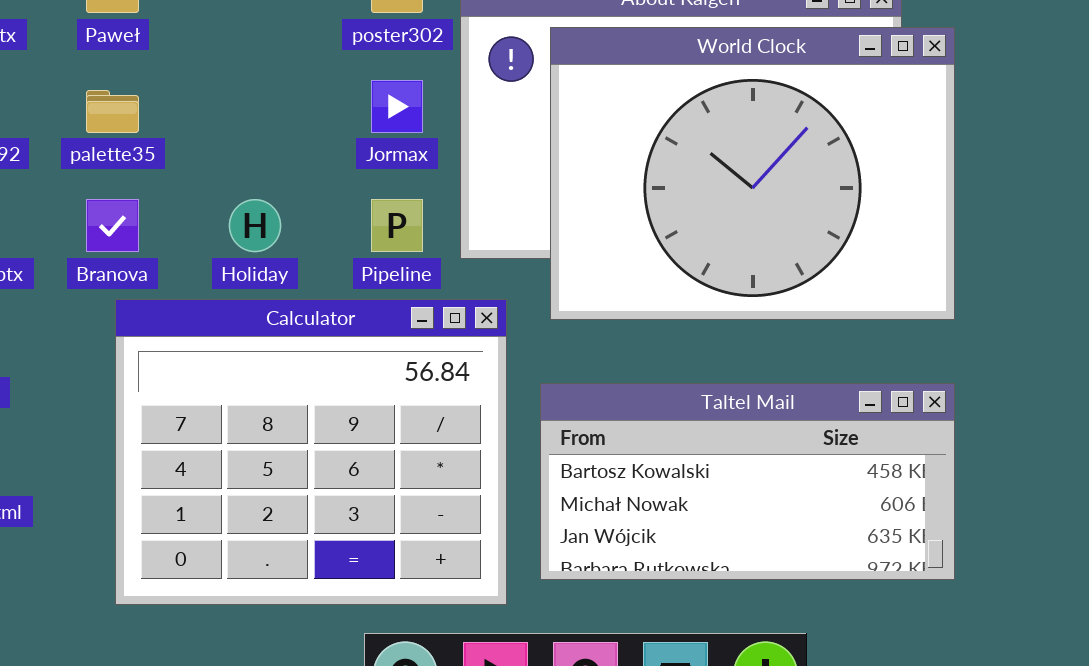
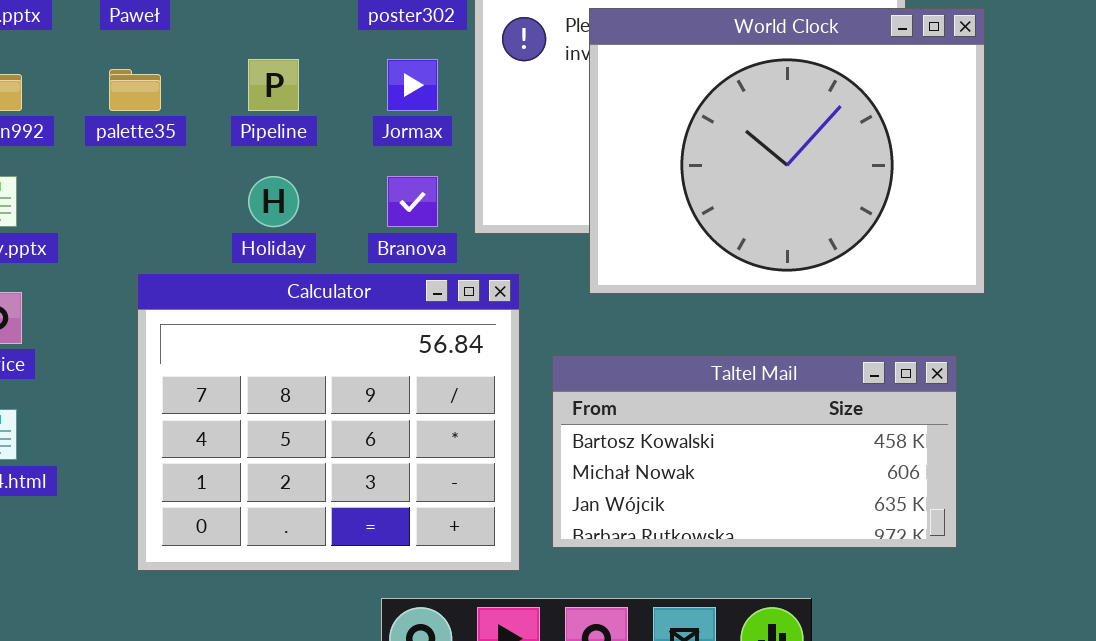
World Clock: [550,27,955,320] -> [589,8,985,294], moved
Branova: [86,199,139,252] -> [387,176,438,227], moved
Pipeline: [371,199,423,252] -> [248,59,299,111], moved

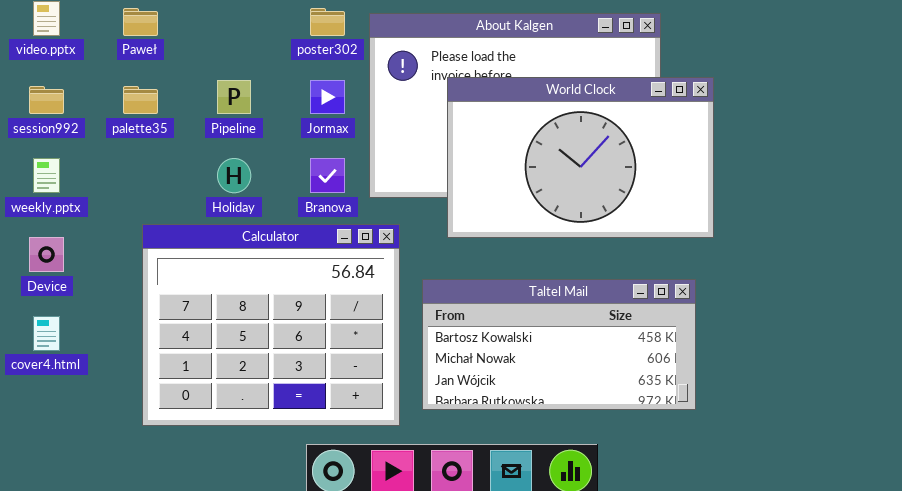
World Clock: [589,8,985,294] -> [447,77,714,238], resized

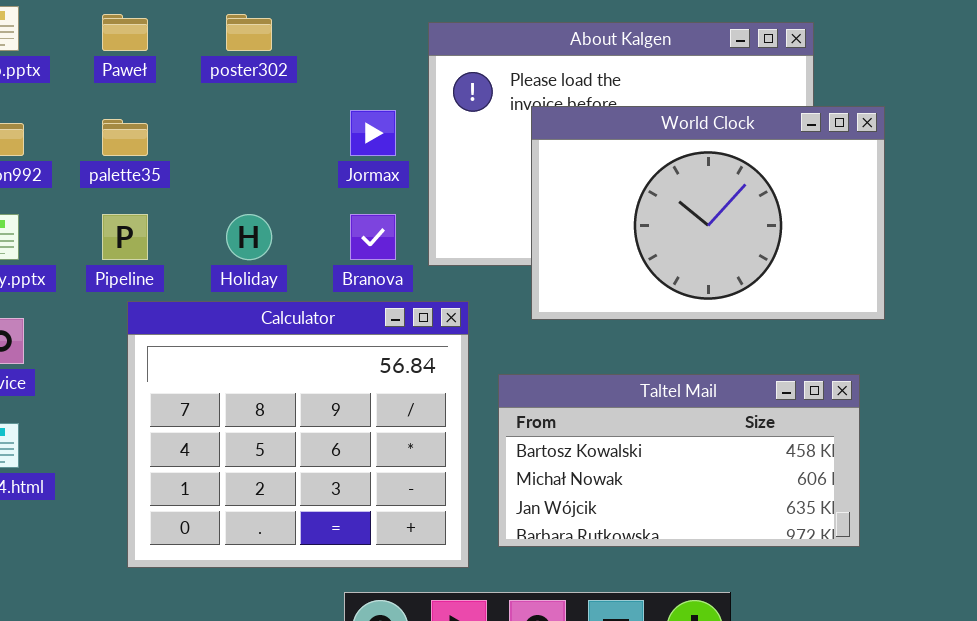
poster302: [310,8,345,36] -> [226,14,272,51], moved
Pipeline: [217,80,251,114] -> [102,214,148,260], moved

